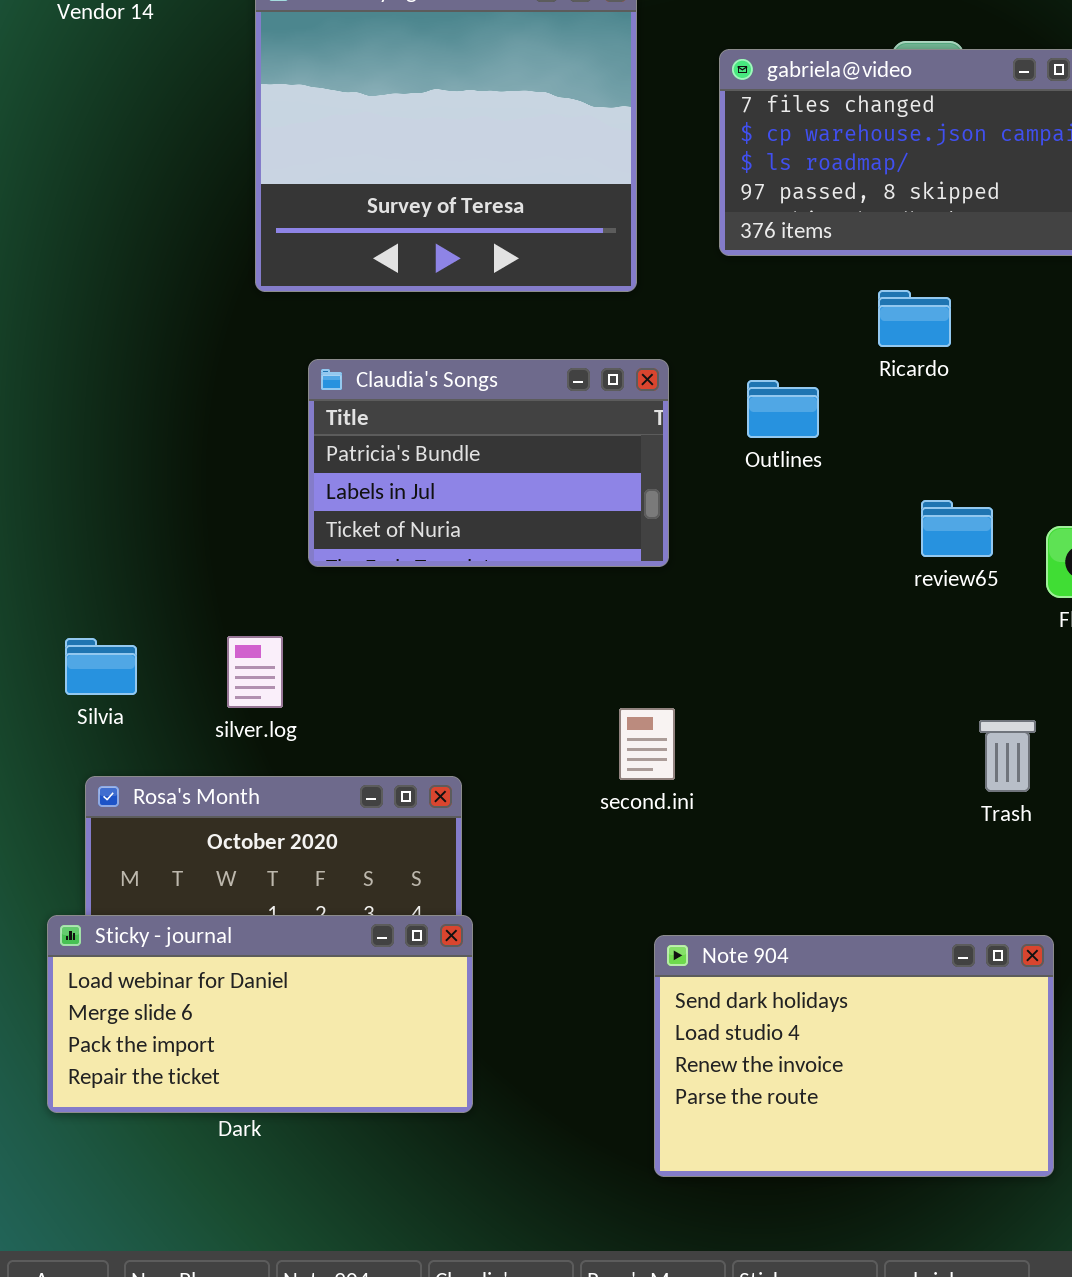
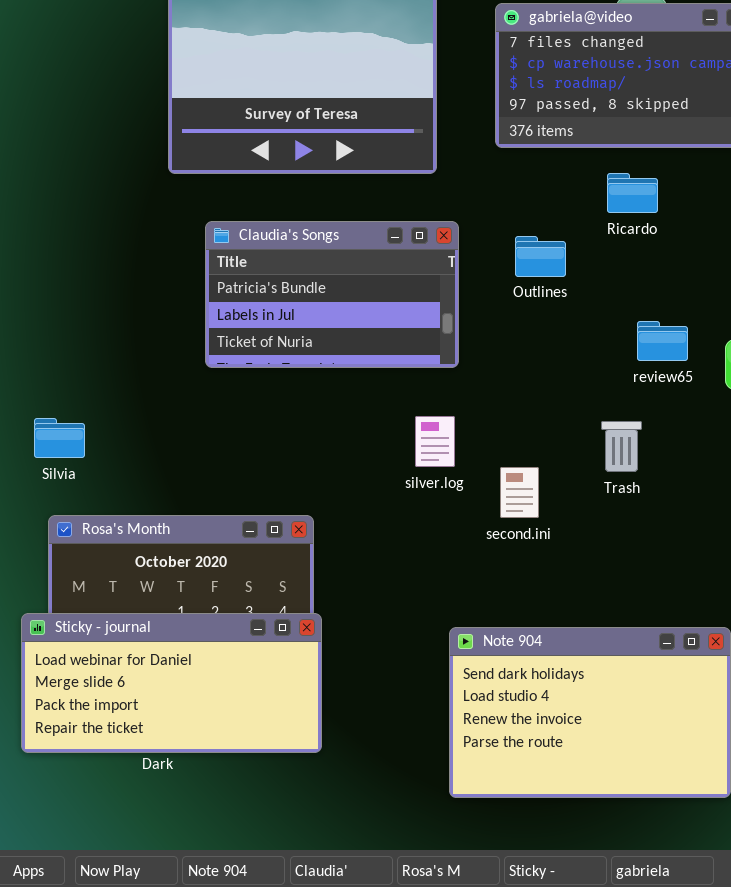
silver.log: [227,636,283,708] -> [415,416,455,467], moved
second.ini: [619,708,675,780] -> [500,467,539,518], moved
Trash: [979,720,1036,792] -> [601,421,642,472], moved

